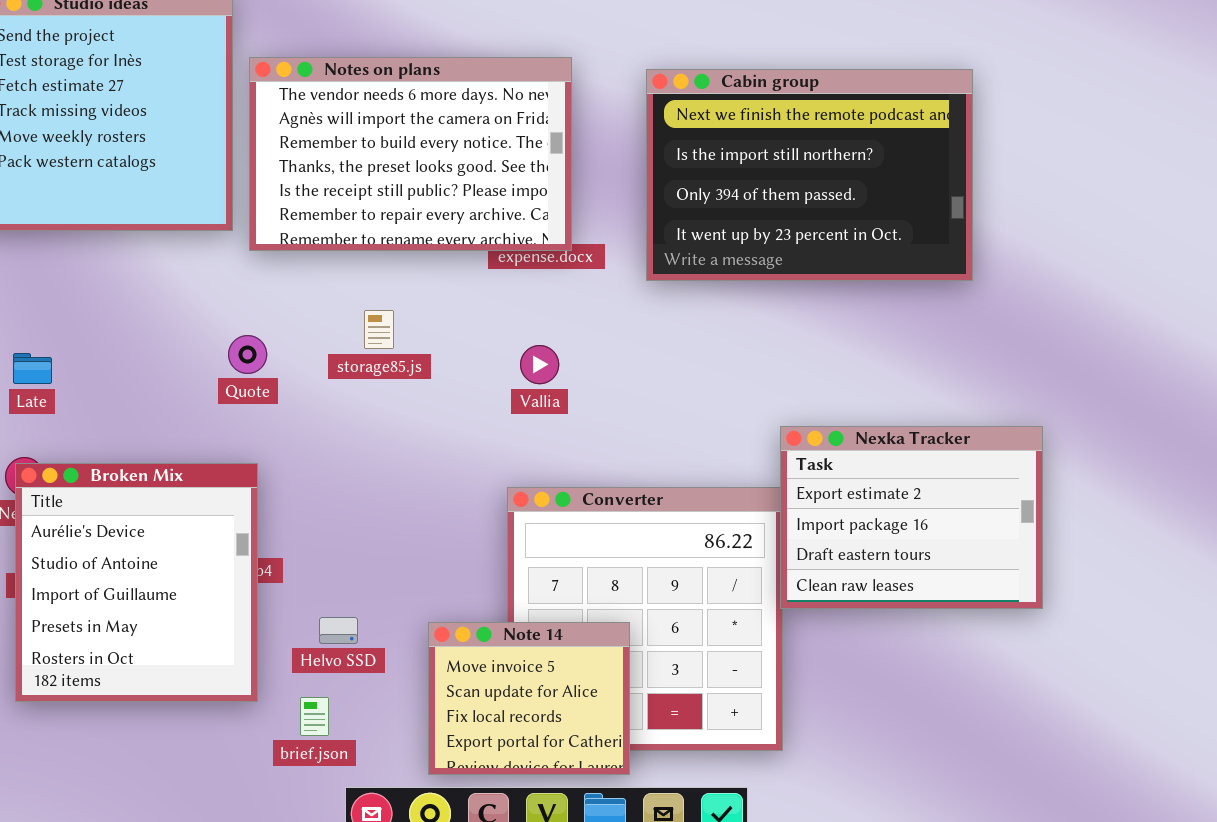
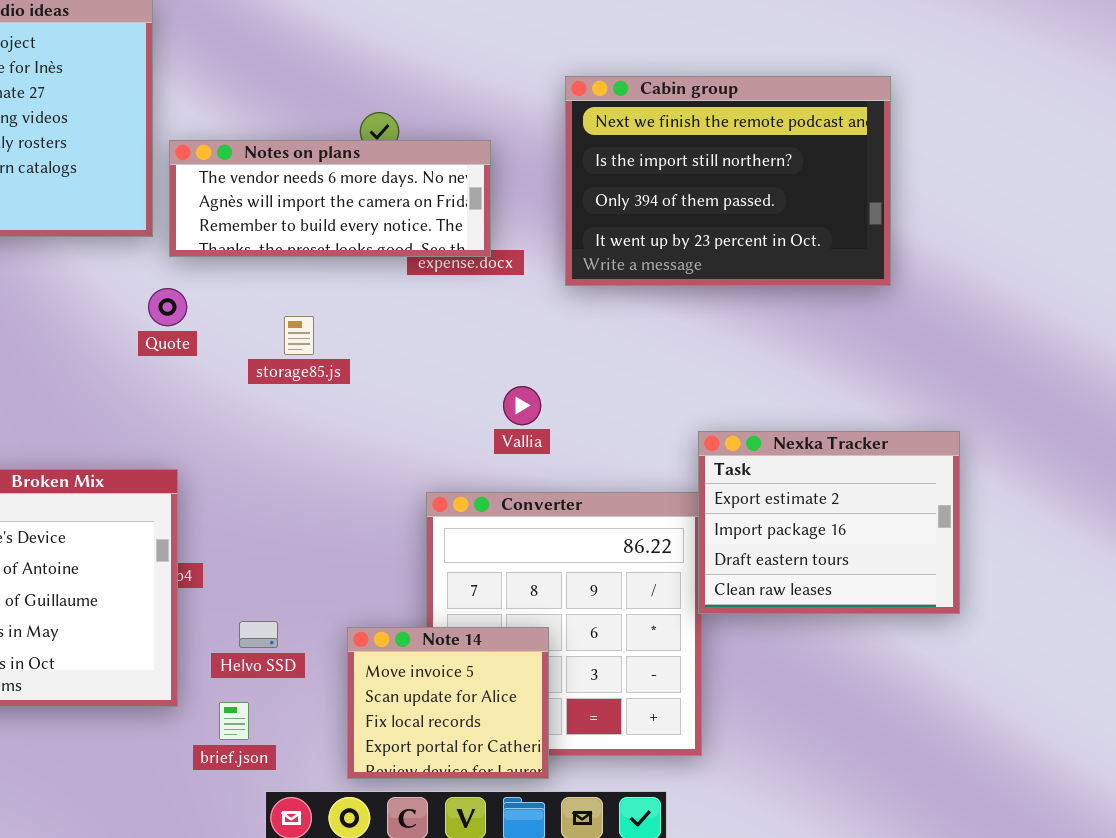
Notes on plans: [249,57,572,251] -> [169,140,491,257], resized
Quote: [228,335,267,374] -> [148,288,187,326], moved
Vallia: [520,345,559,384] -> [503,386,541,425], moved

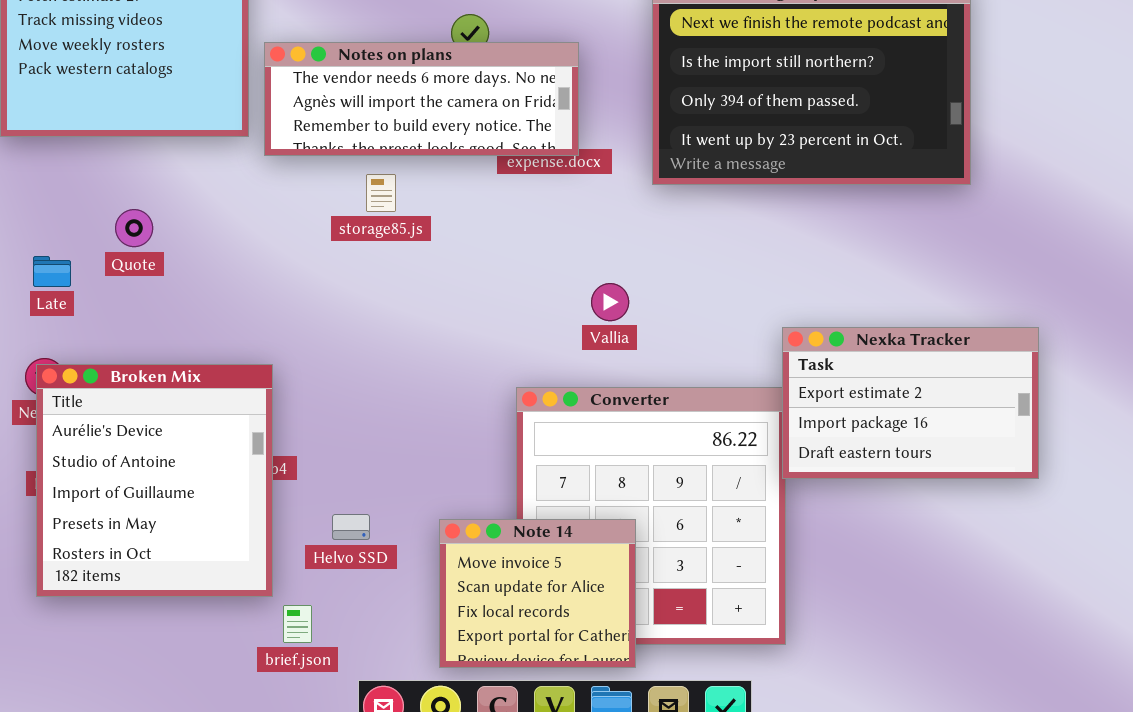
Quote: [148,288,187,326] -> [115,209,153,247], moved
storage85.js: [284,316,314,355] -> [366,174,396,212], moved
Nexka Tracker: [698,431,960,614] -> [782,327,1039,479], resized
brief.json: [219,702,249,740] -> [283,605,312,643], moved

